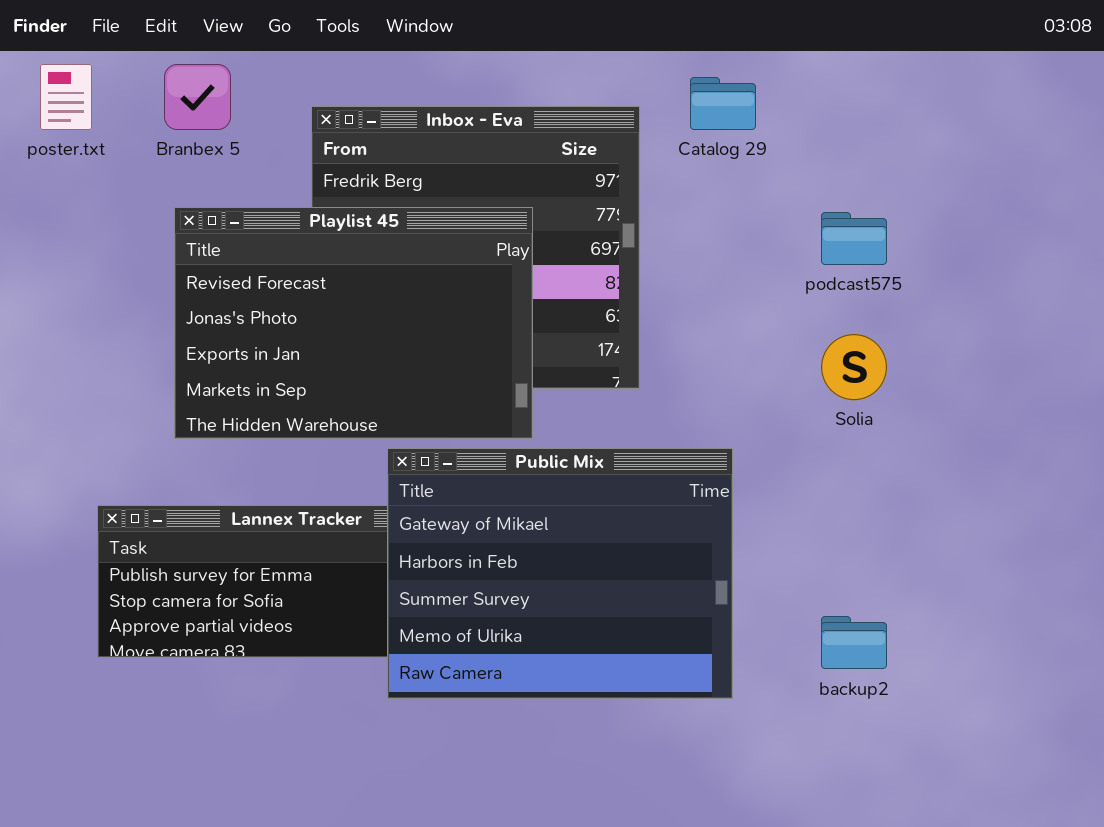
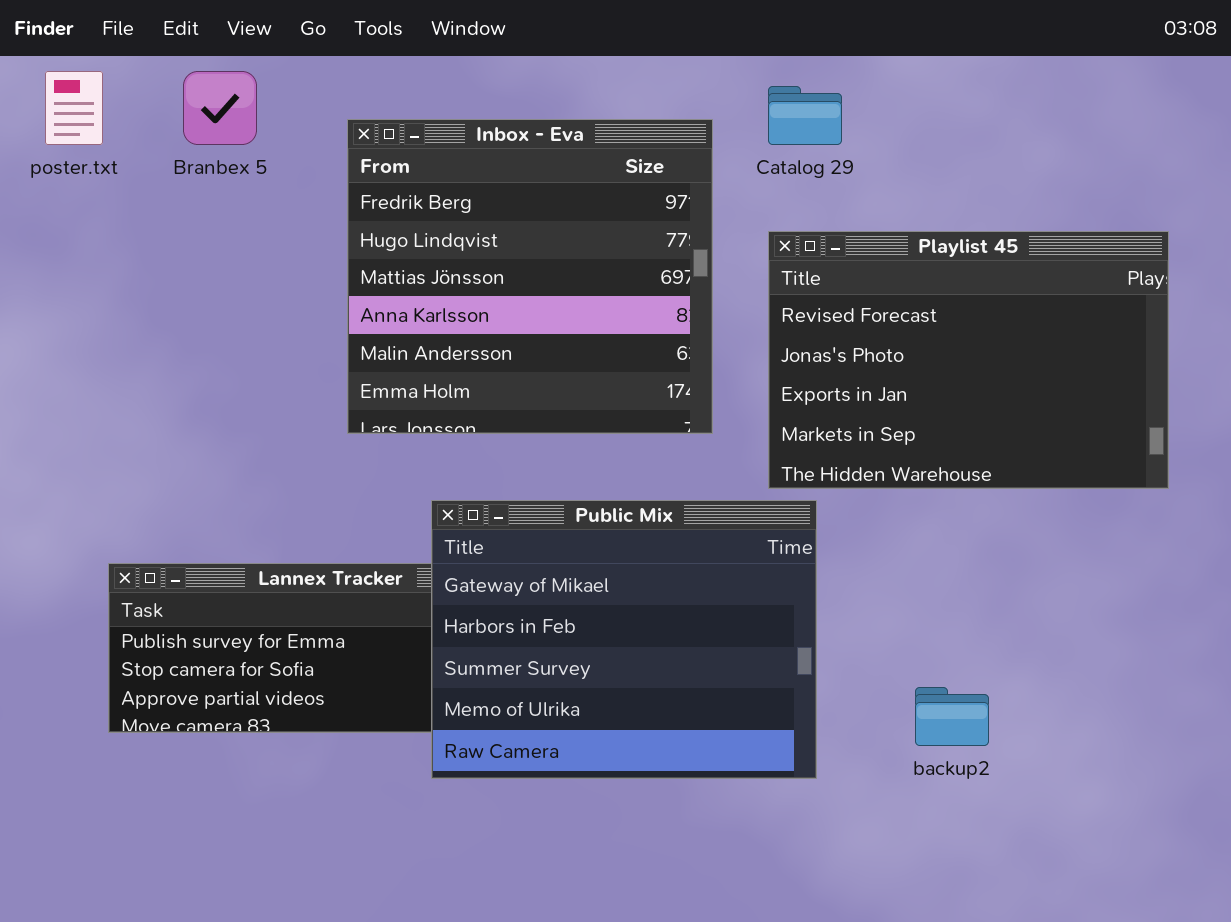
Playlist 45: [174,207,533,439] -> [768,231,1169,489], moved

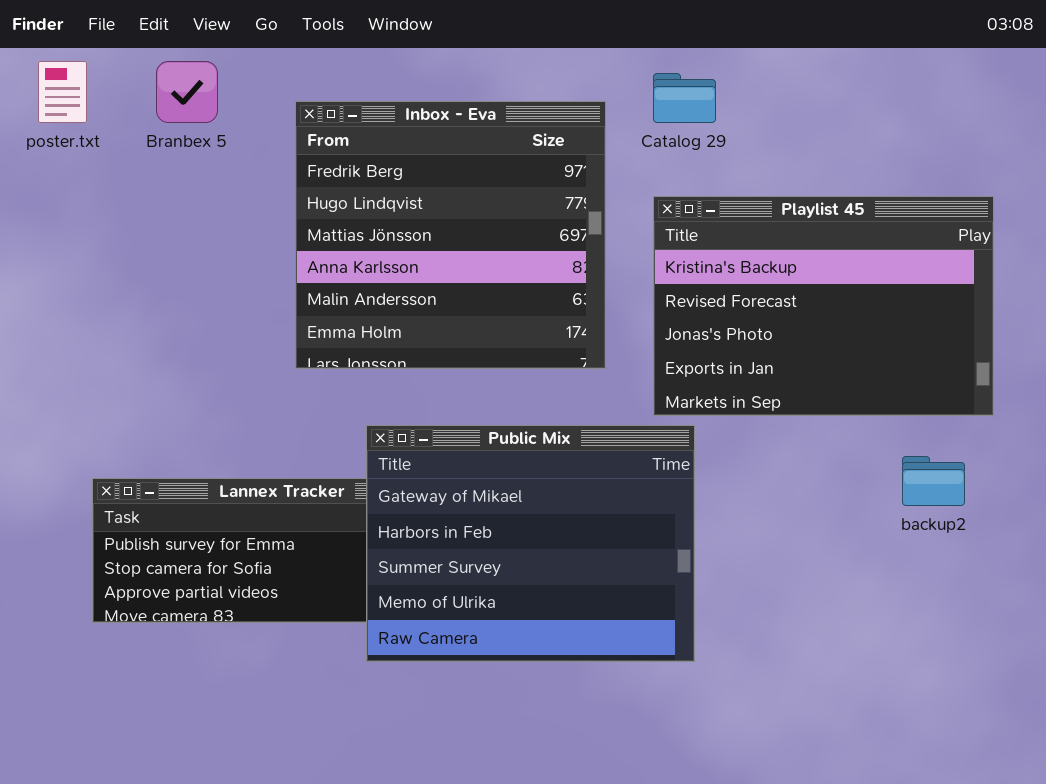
Playlist 45: [768,231,1169,489] -> [653,196,994,416], scrolled up 1 row
backup2: [915,687,989,746] -> [902,456,965,506], moved

